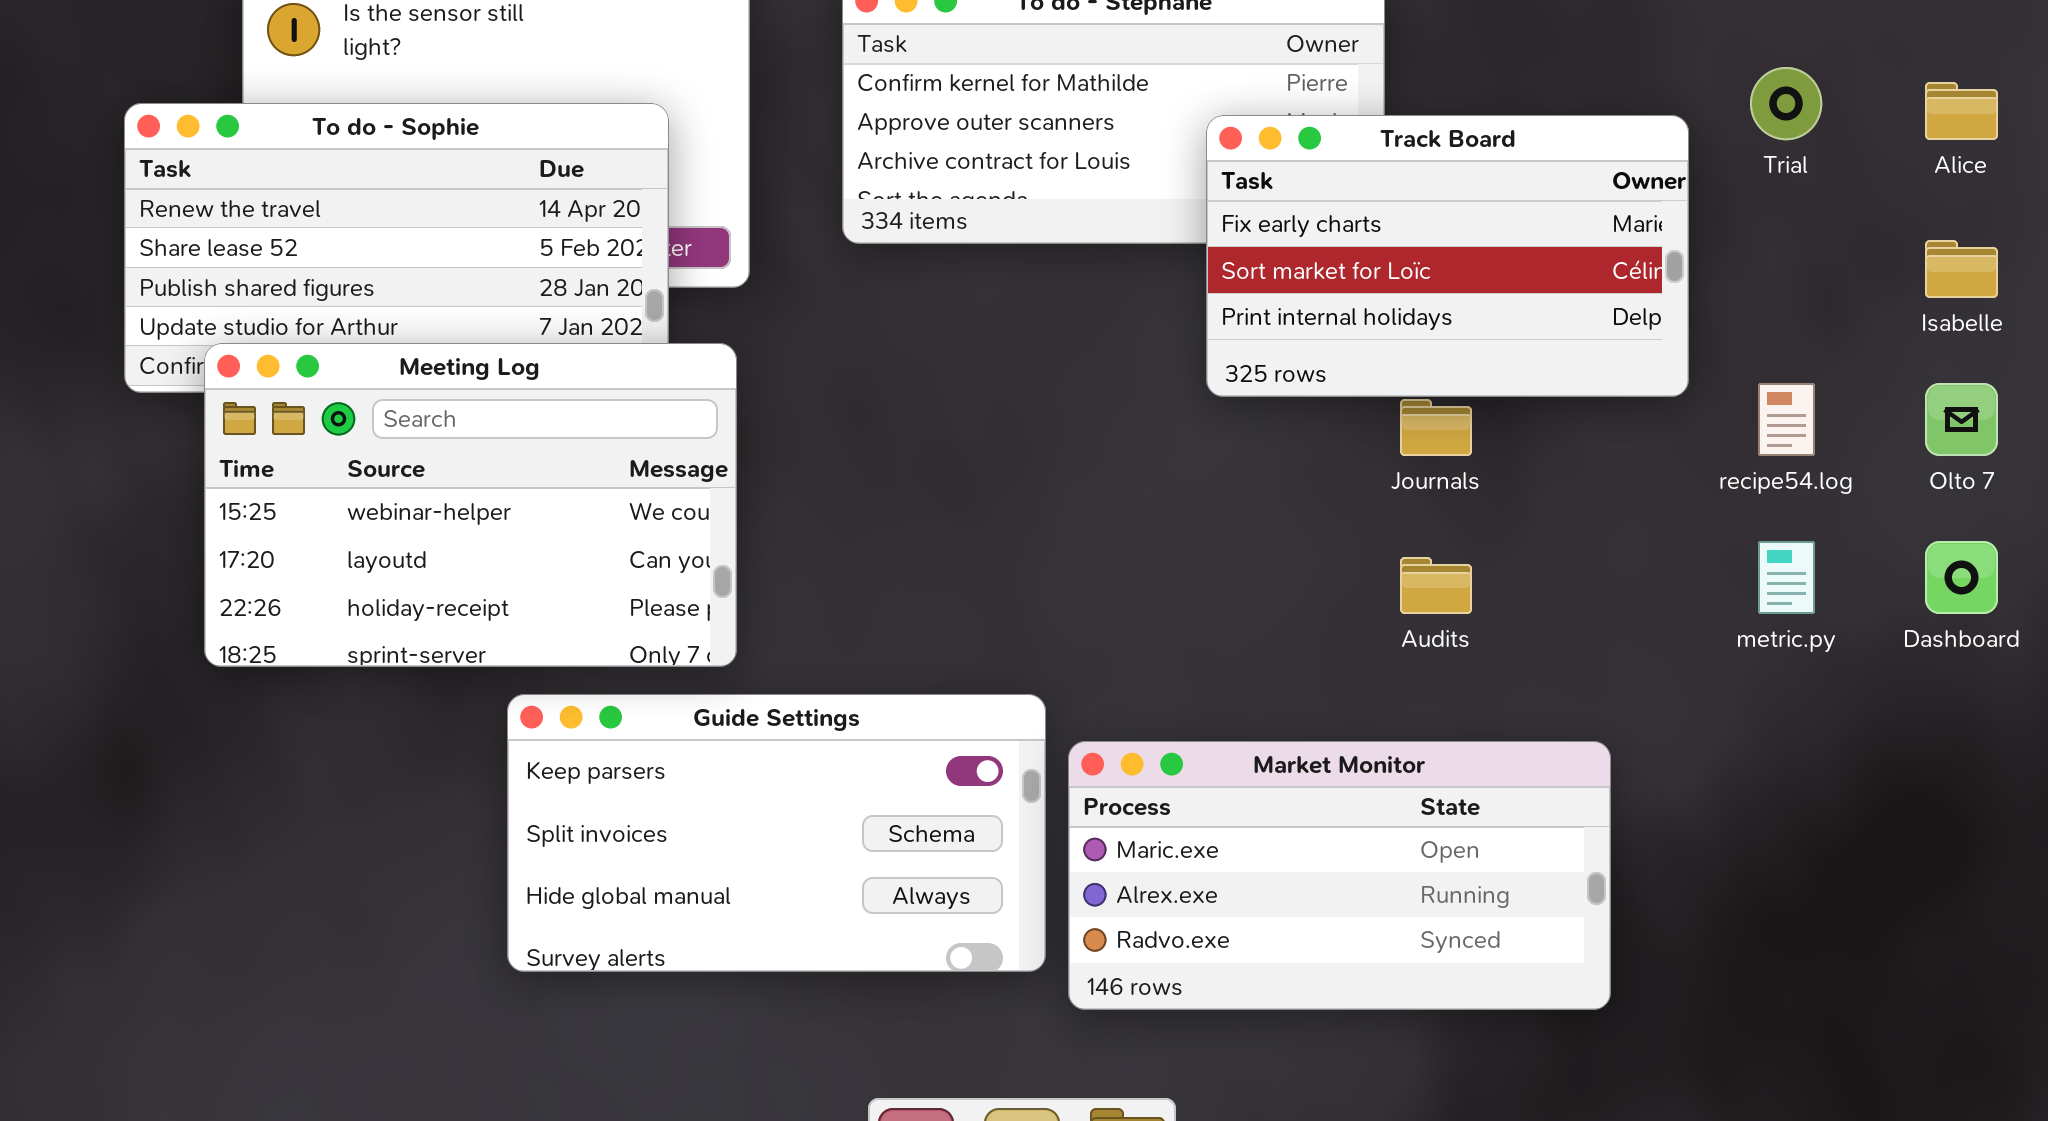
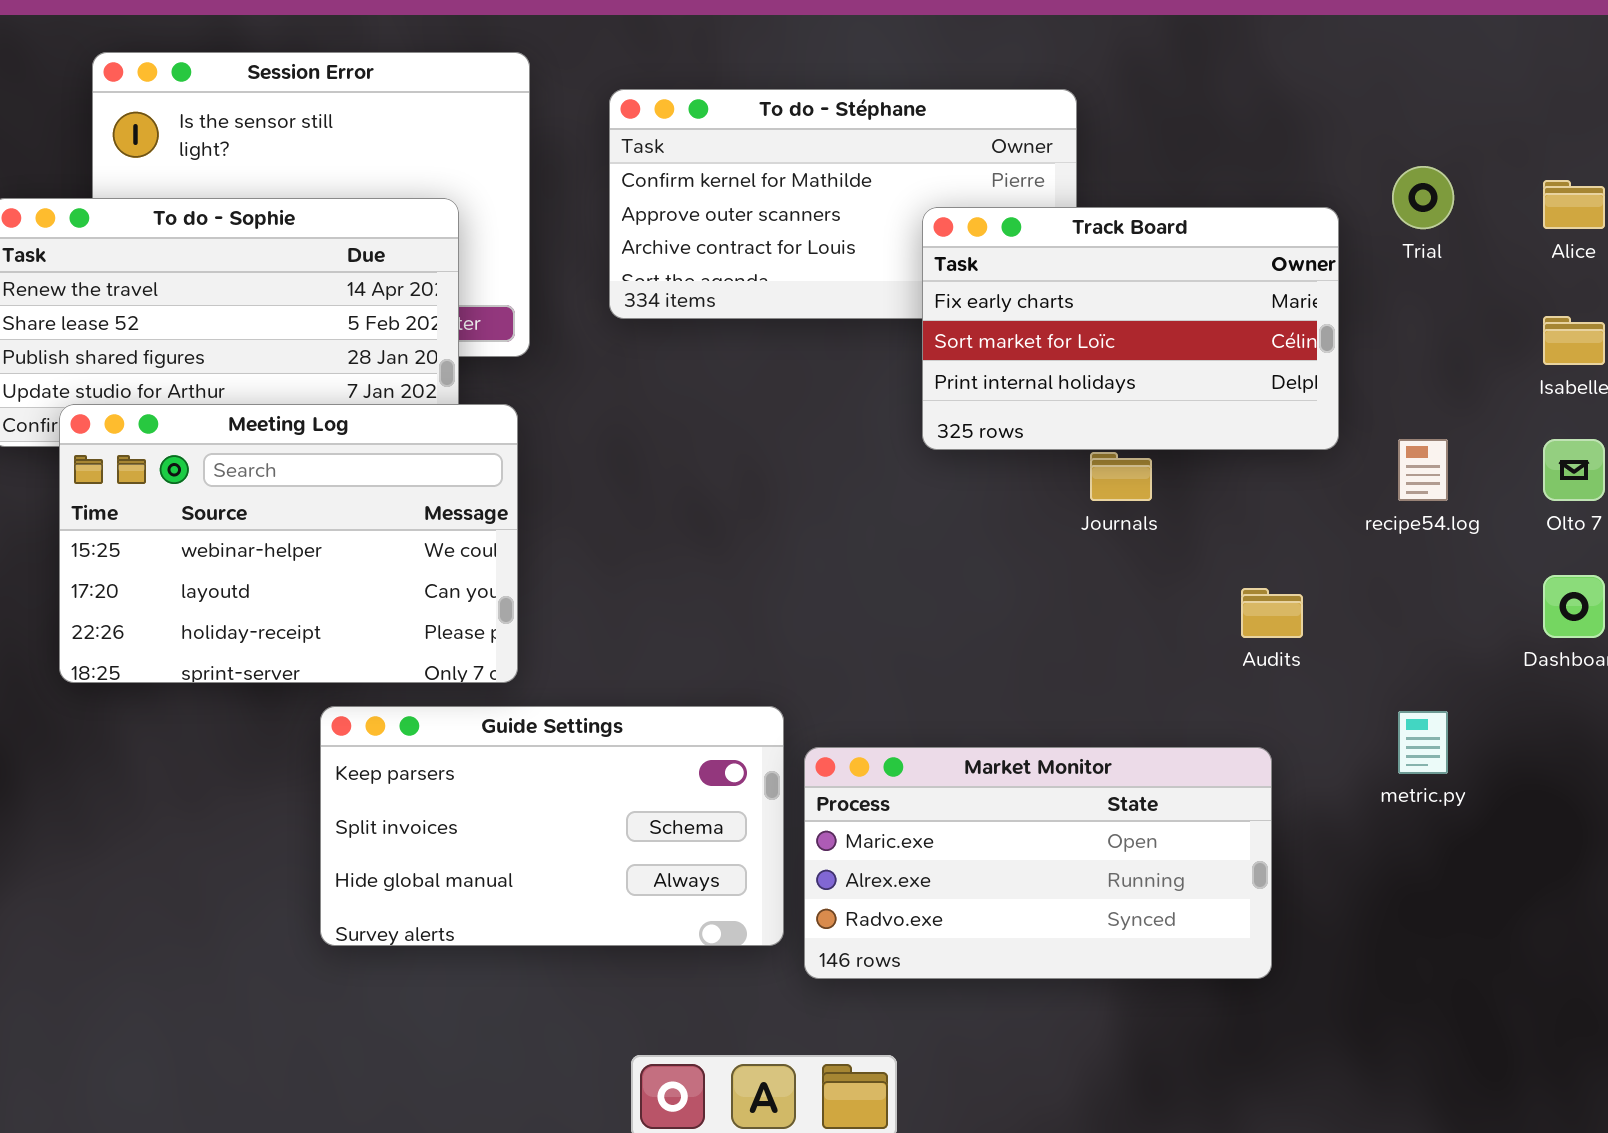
metric.py: [1758,541,1815,614] -> [1398,711,1448,774], moved
Audits: [1400,557,1472,614] -> [1241,588,1303,638], moved

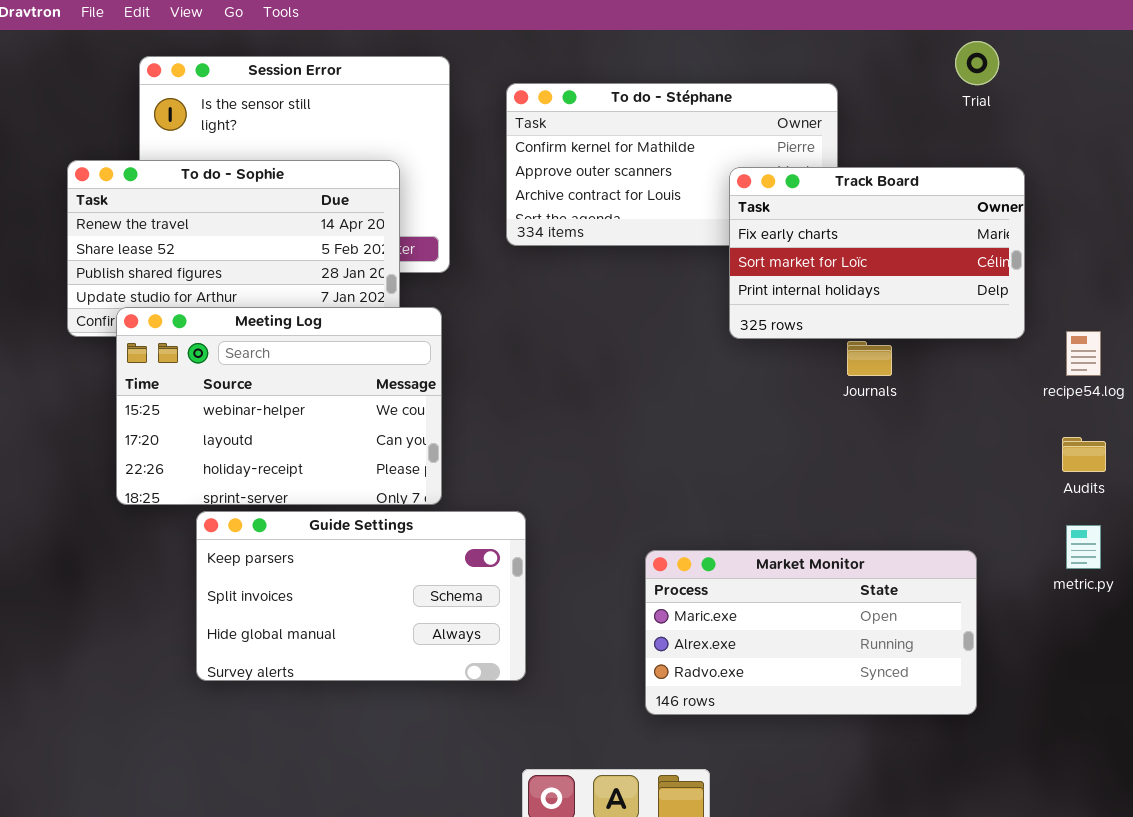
Trial: [1392,166,1454,229] -> [955,41,999,85], moved
Audits: [1241,588,1303,638] -> [1062,437,1106,472], moved
Guide Settings: [320,706,784,946] -> [196,511,526,681], moved

